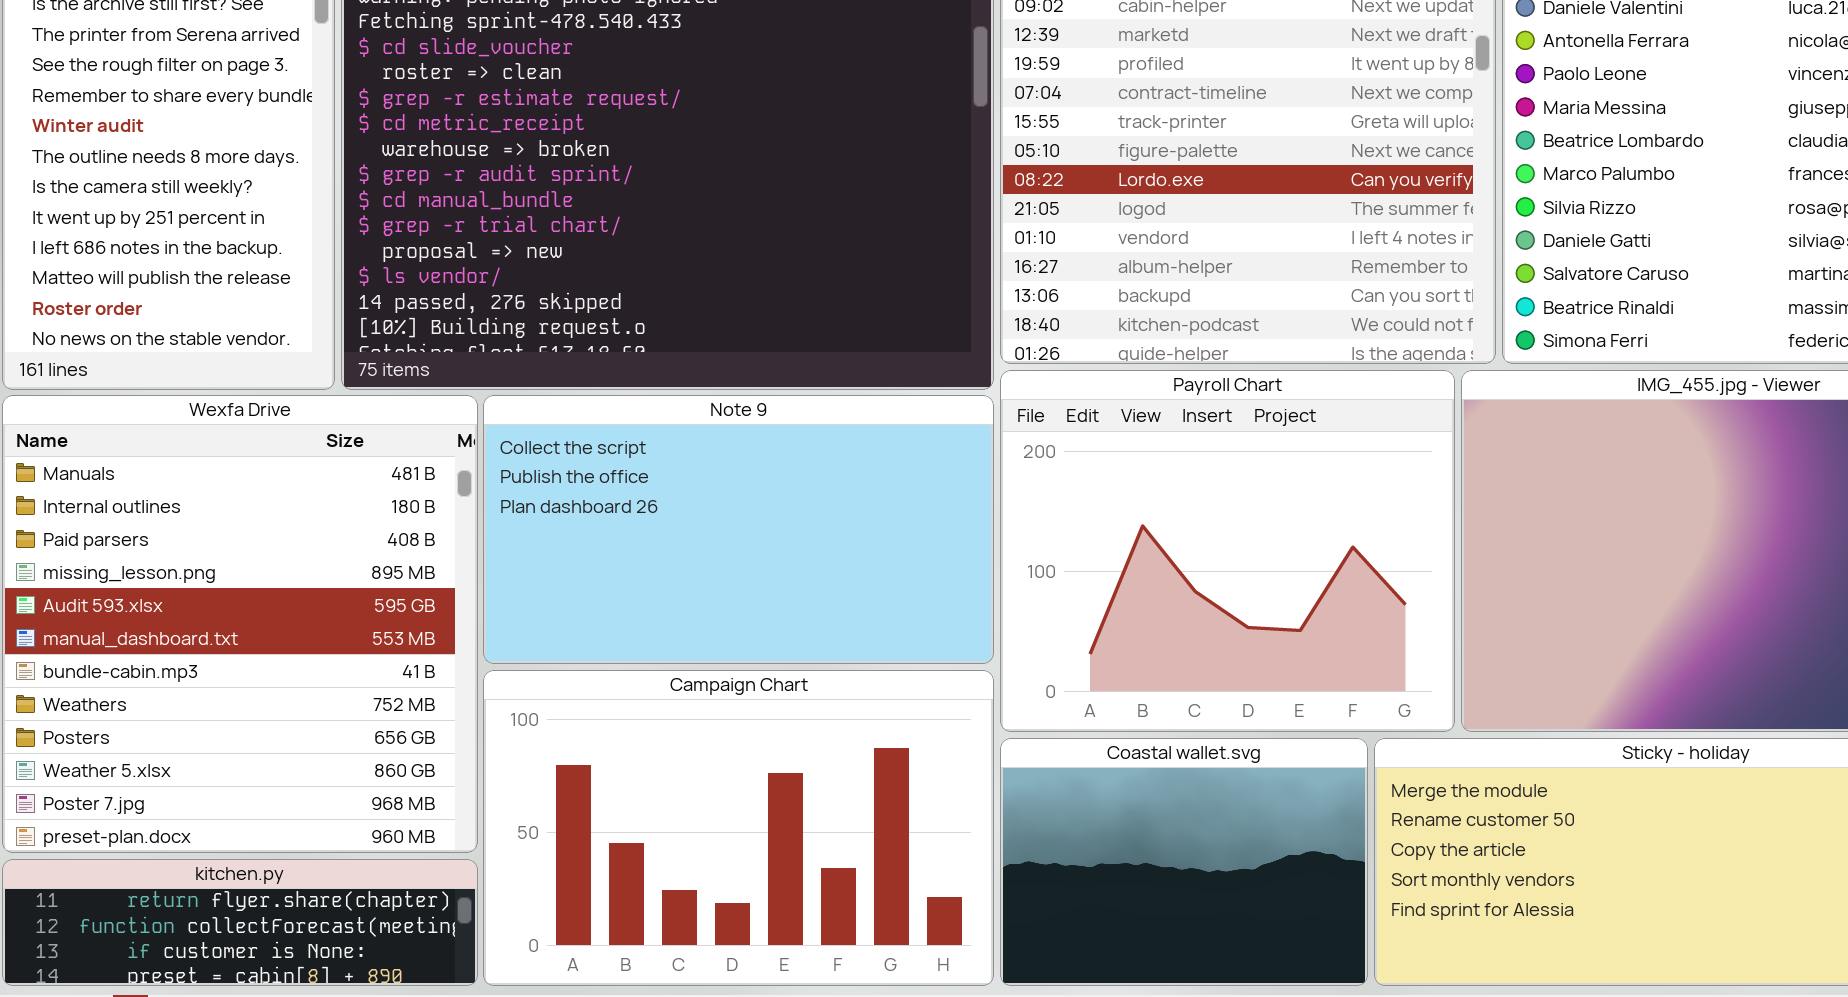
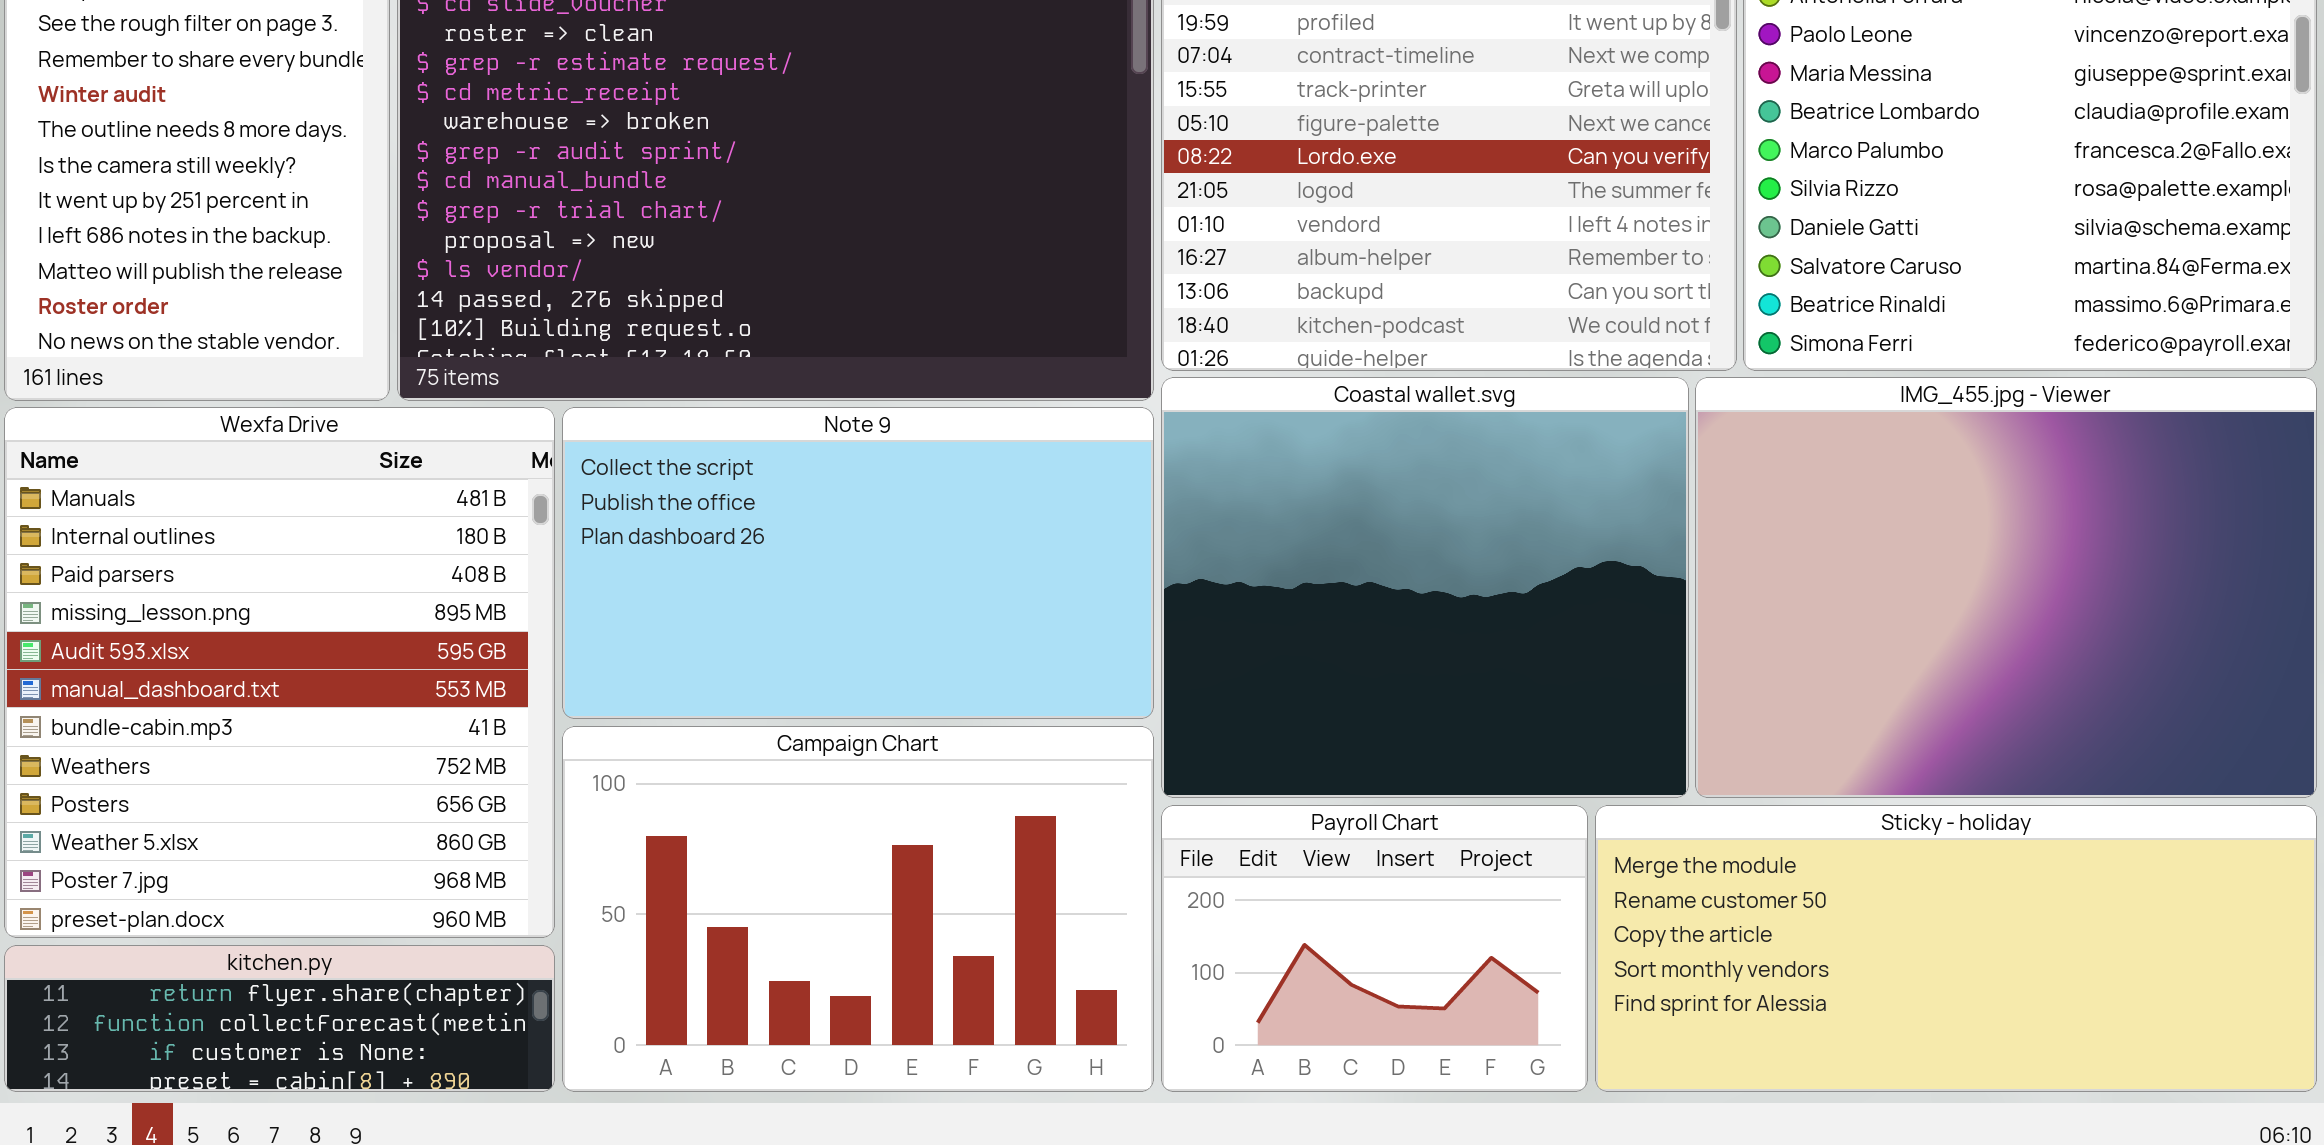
Payroll Chart: [1000,370,1455,732] -> [1161,805,1588,1092], moved, resized
Coastal wallet.svg: [1000,738,1368,986] -> [1161,377,1689,798], moved, resized

